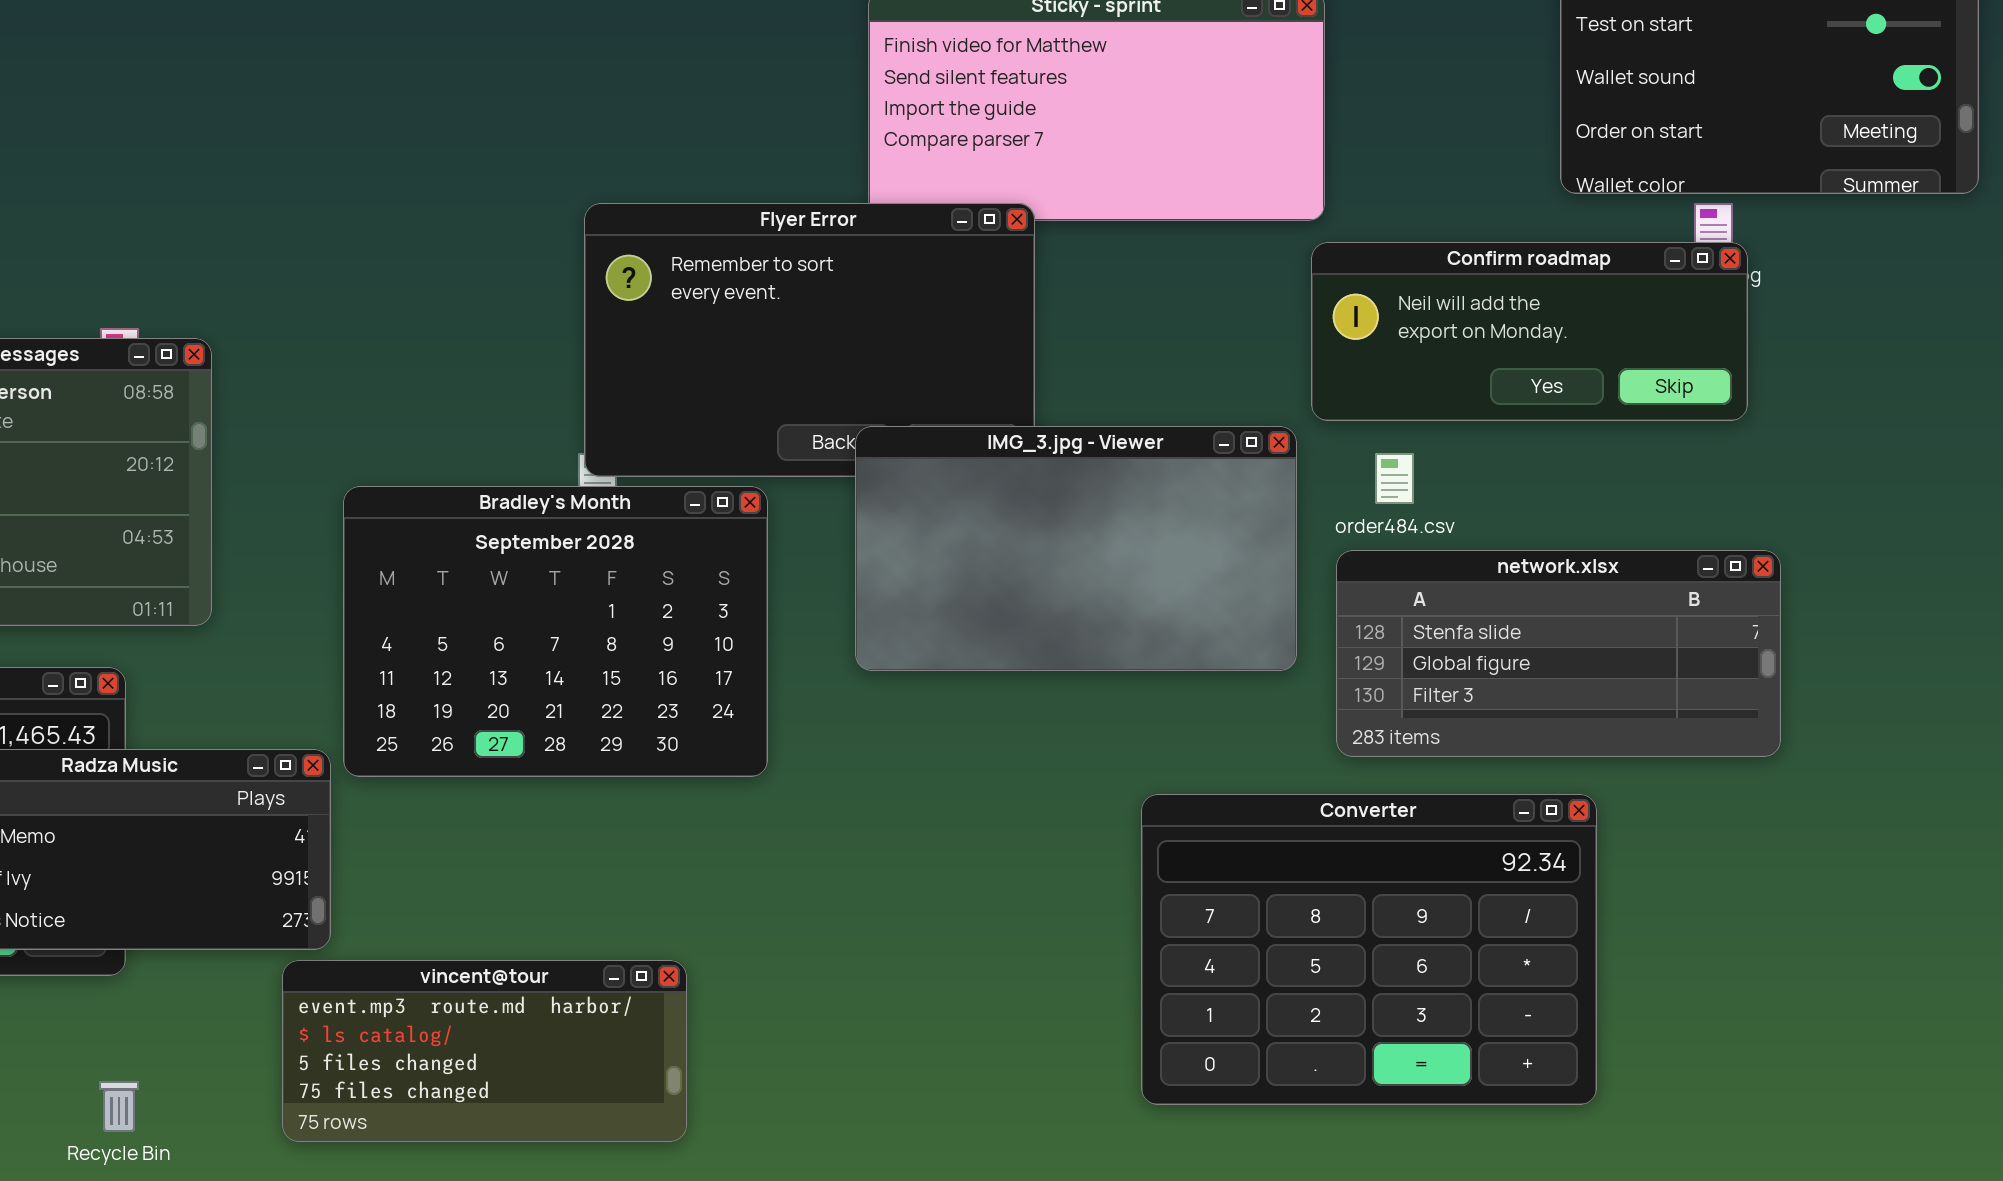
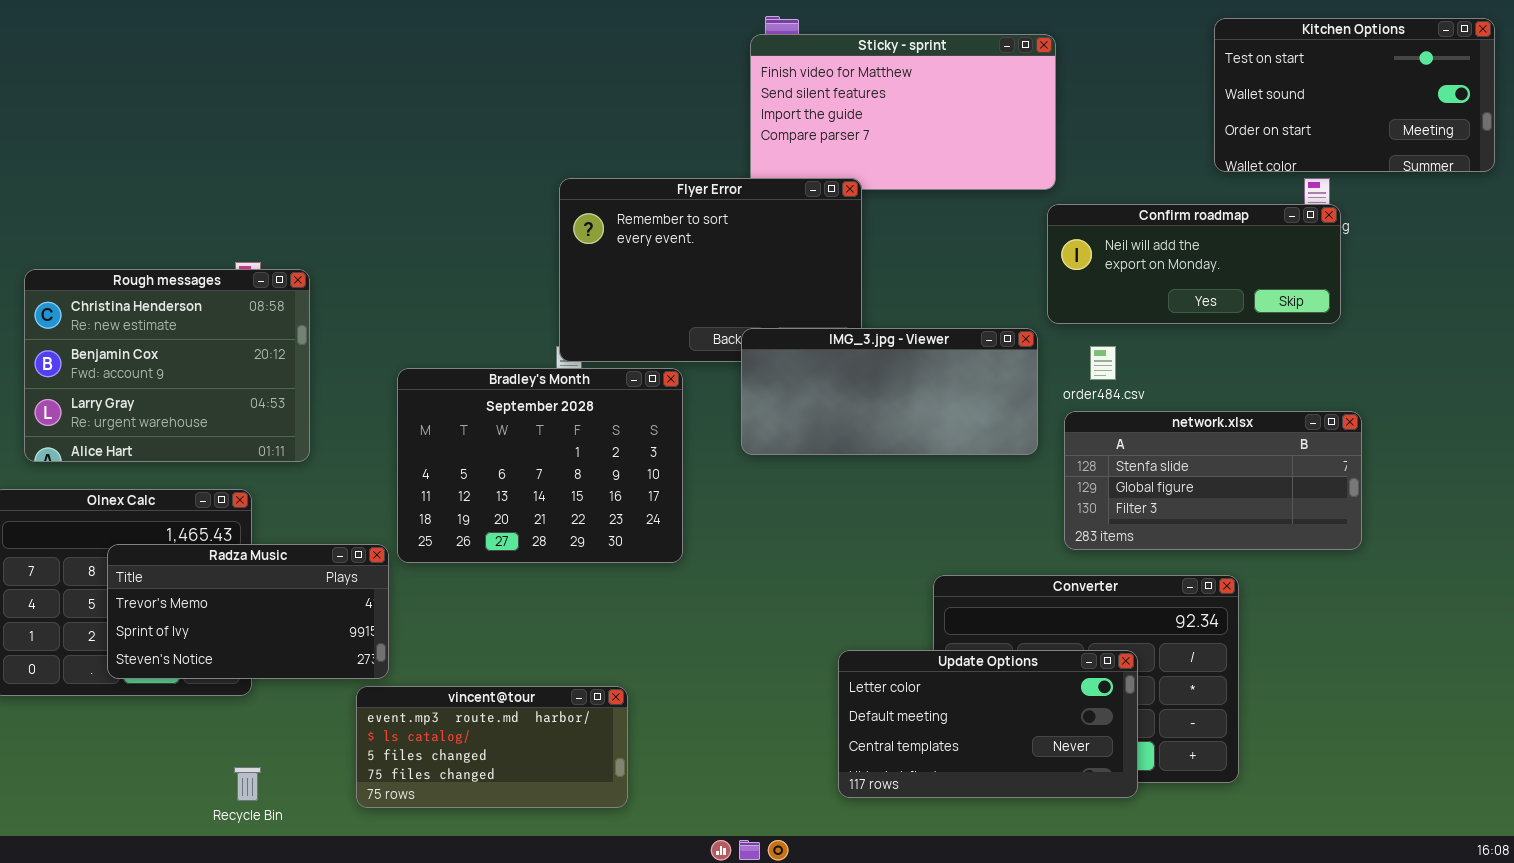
IMG_3.jpg - Viewer: [855,426,1297,671] -> [741,328,1038,455], resized
Update Options: none -> [838,650,1138,798], opened

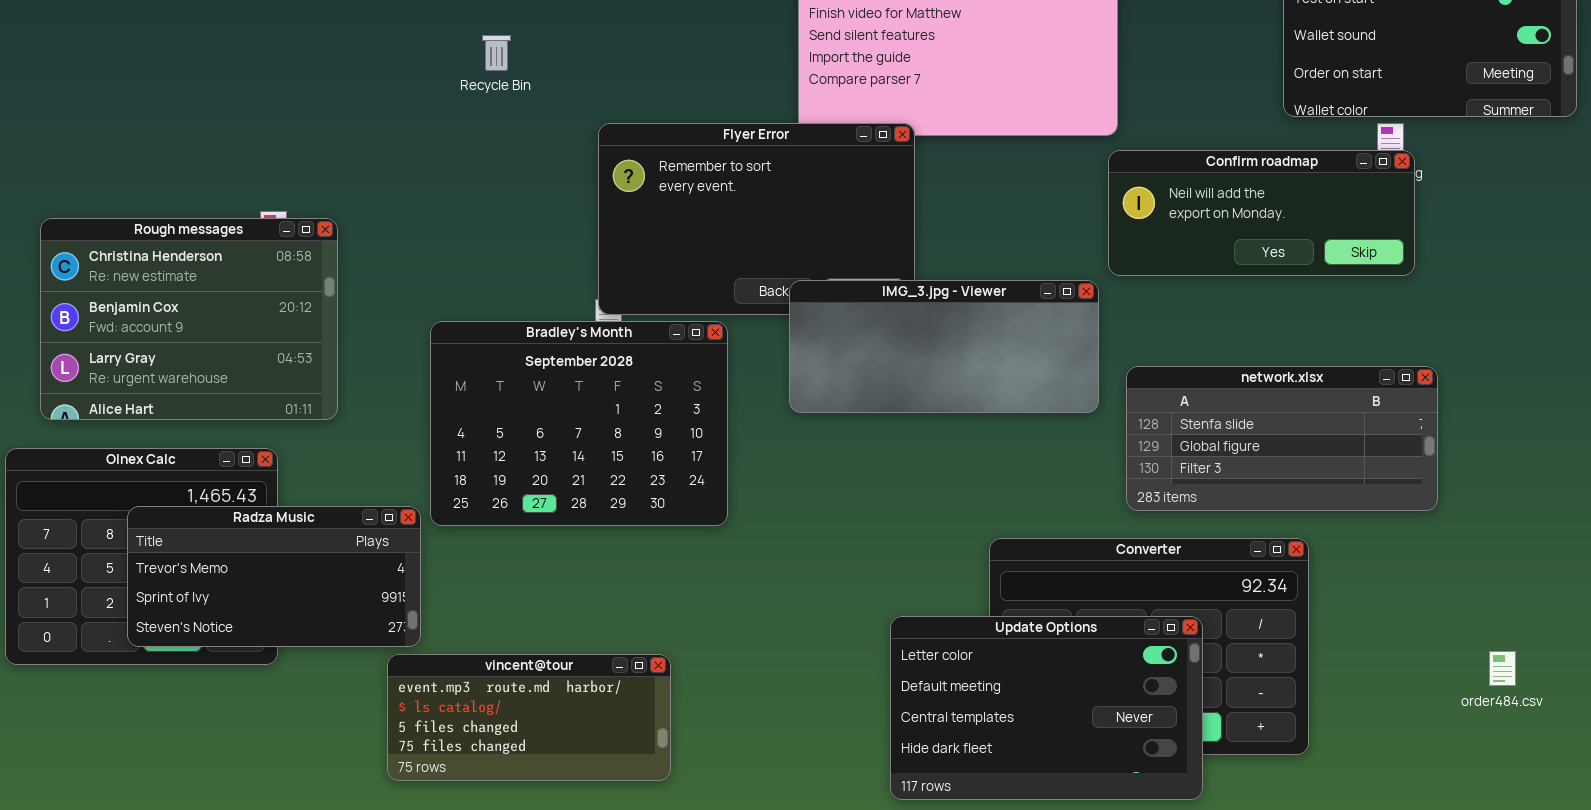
order484.csv: [1090,346,1116,380] -> [1489,651,1516,686], moved
Update Options: [838,650,1138,798] -> [890,616,1203,800], resized
Recycle Bin: [234,767,261,801] -> [482,35,511,71], moved

